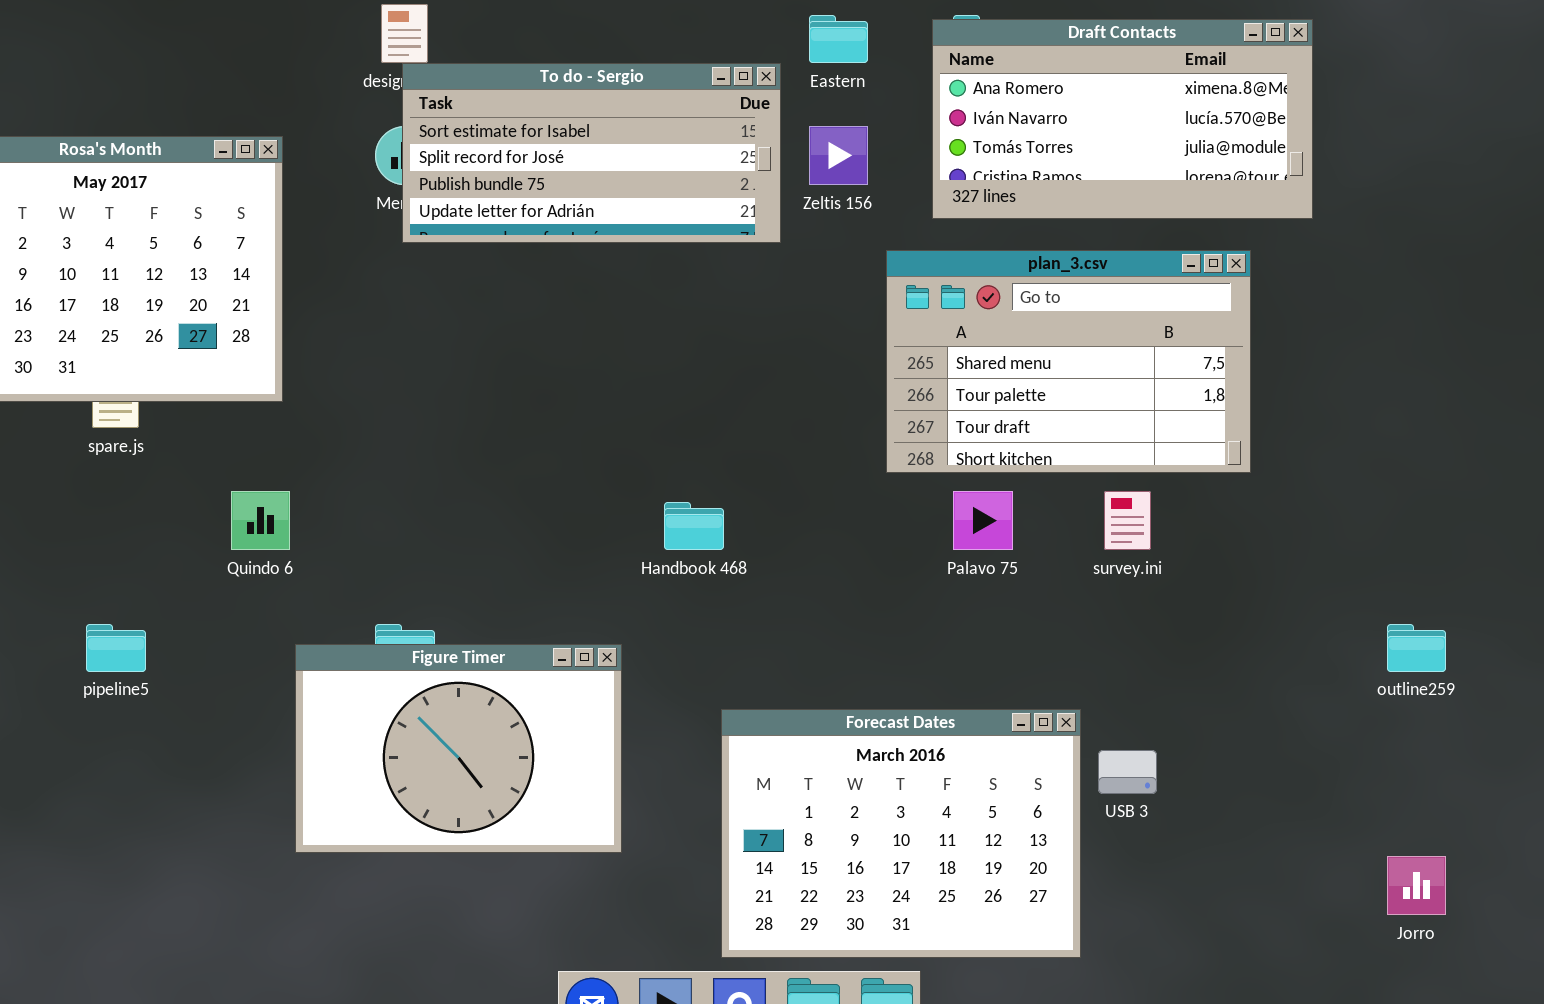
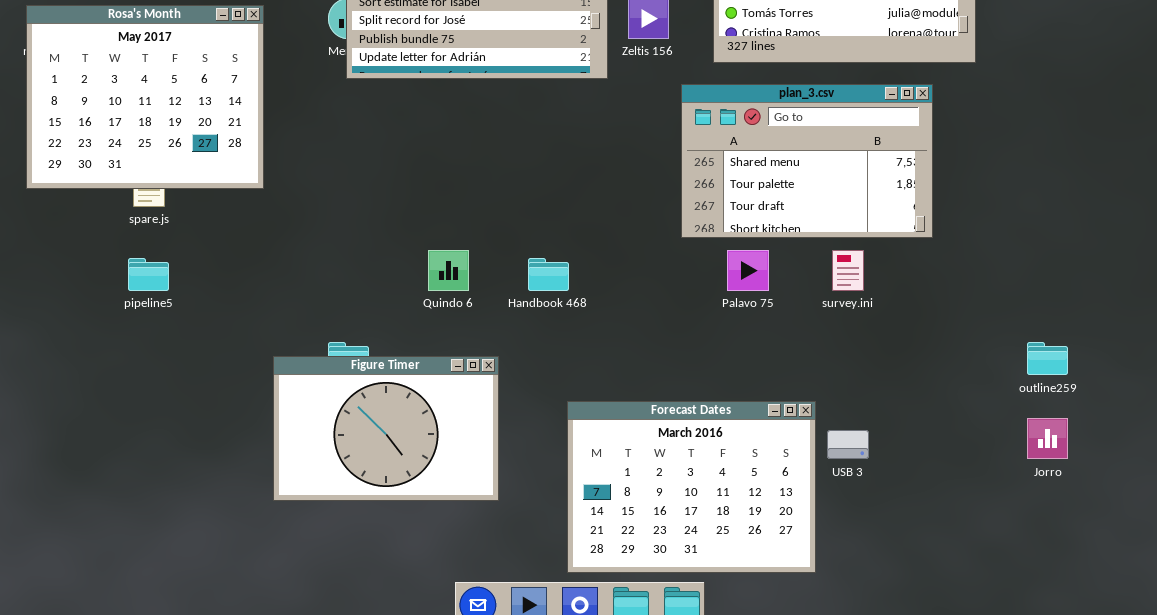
Quindo 6: [231,491,290,550] -> [428,250,469,291], moved
pipeline5: [86,624,146,672] -> [128,258,169,291], moved
Jorro: [1387,856,1446,915] -> [1027,418,1068,459], moved

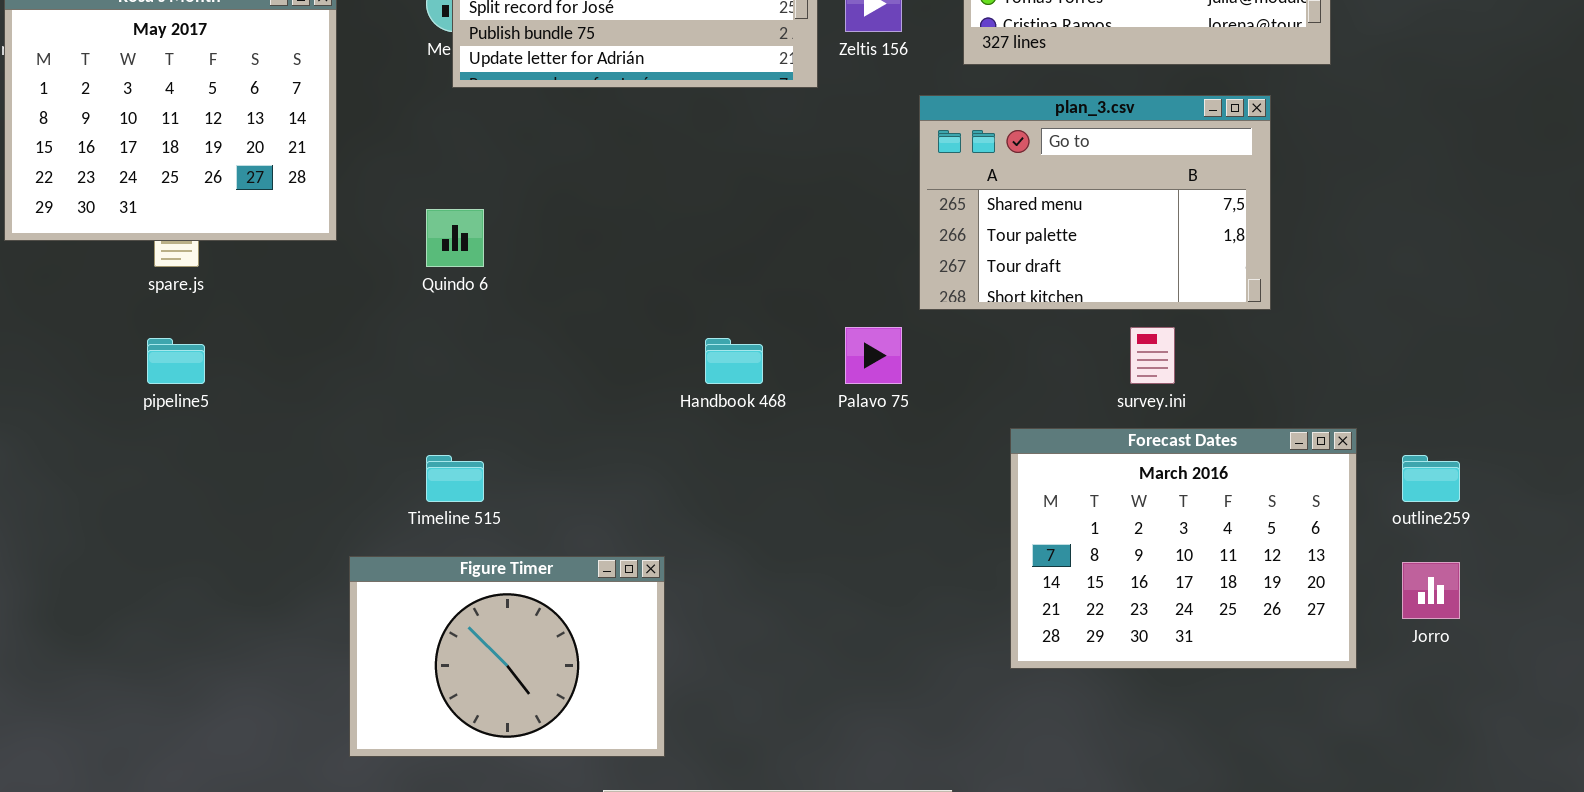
Quindo 6: [428,250,469,291] -> [426,209,484,267], moved
Palavo 75: [727,250,769,291] -> [845,327,902,384], moved
Figure Timer: [273,356,499,501] -> [349,556,665,757], moved
Forecast Dates: [567,401,816,573] -> [1010,428,1357,669], moved

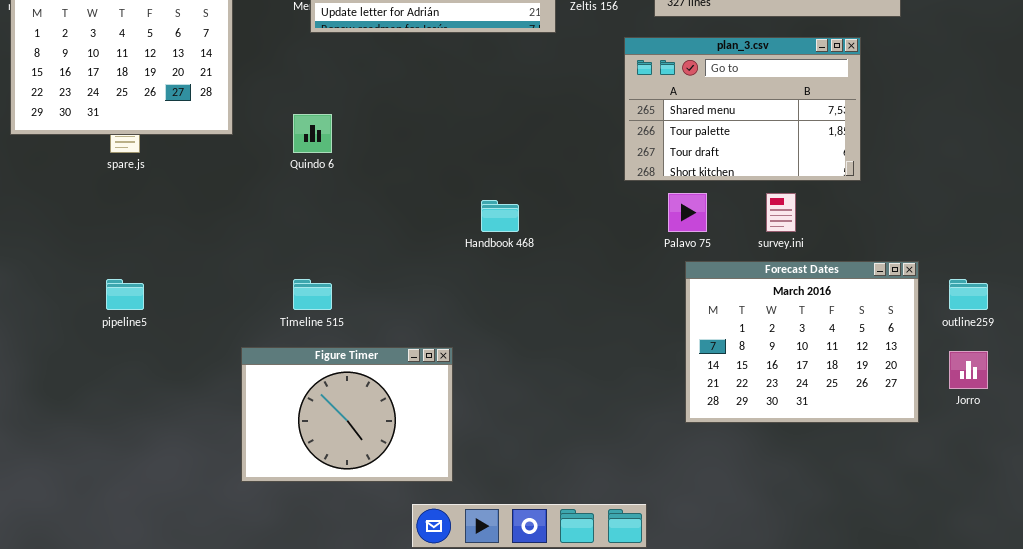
Palavo 75: [845,327,902,384] -> [668,193,707,232], moved
pipeline5: [147,338,205,384] -> [106,279,144,310], moved

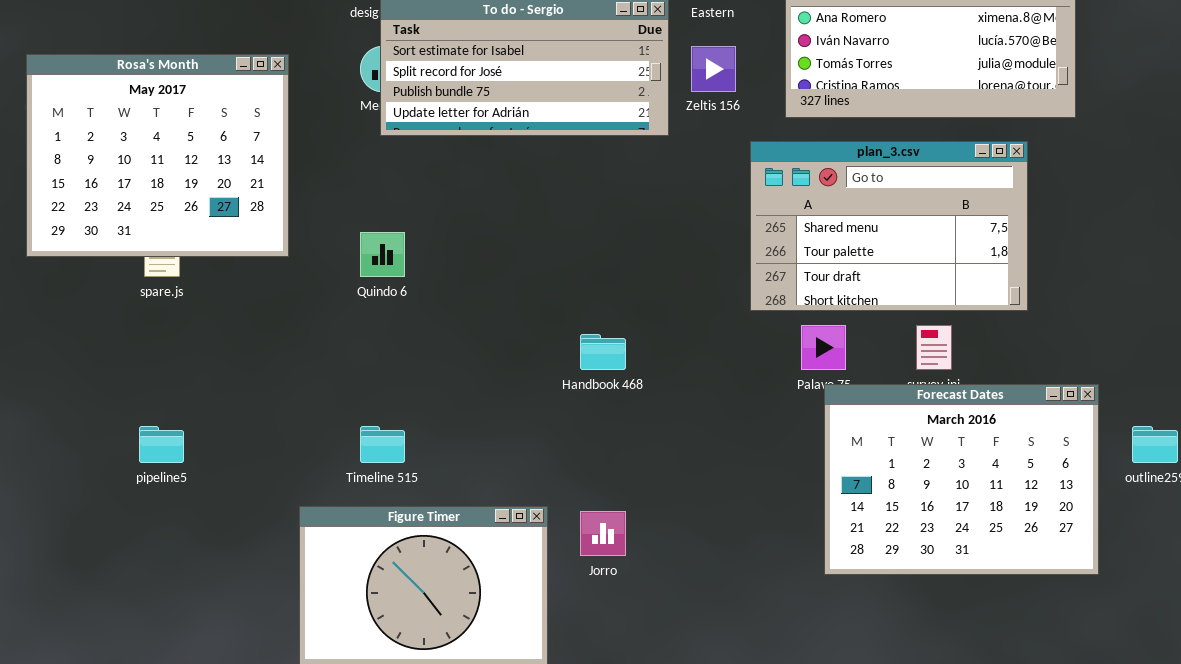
Forecast Dates: [685,261,919,423] -> [824,384,1099,575], moved
Jorro: [949,351,988,389] -> [580,511,626,556], moved

